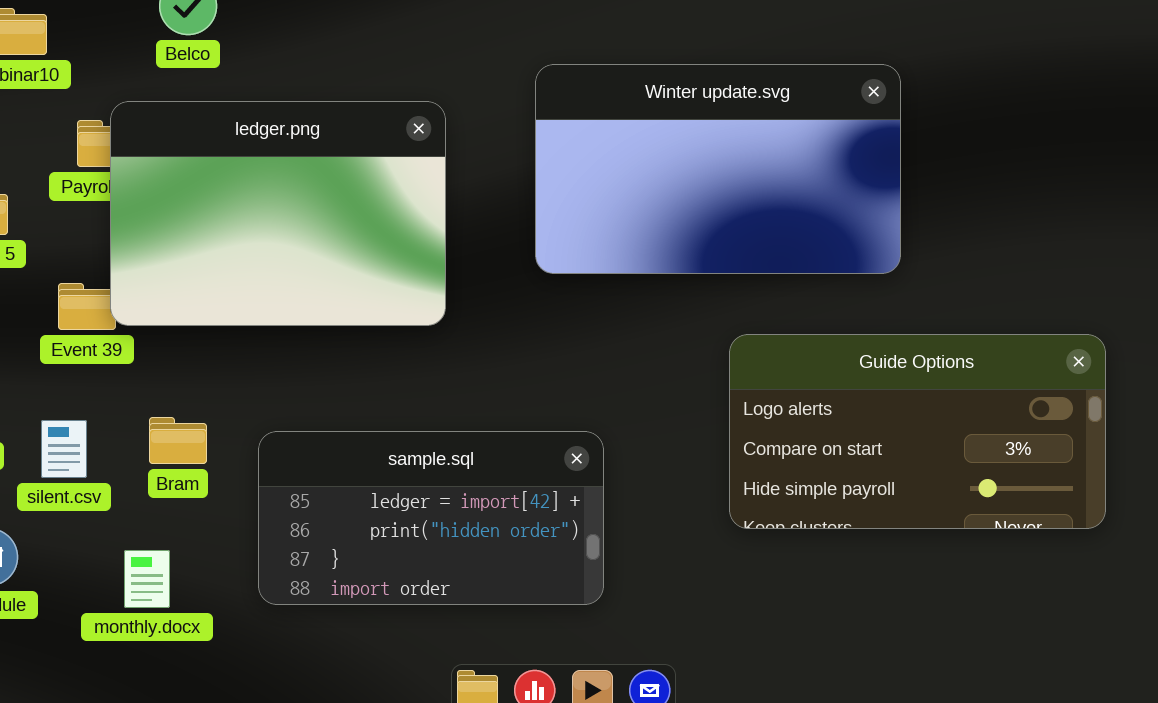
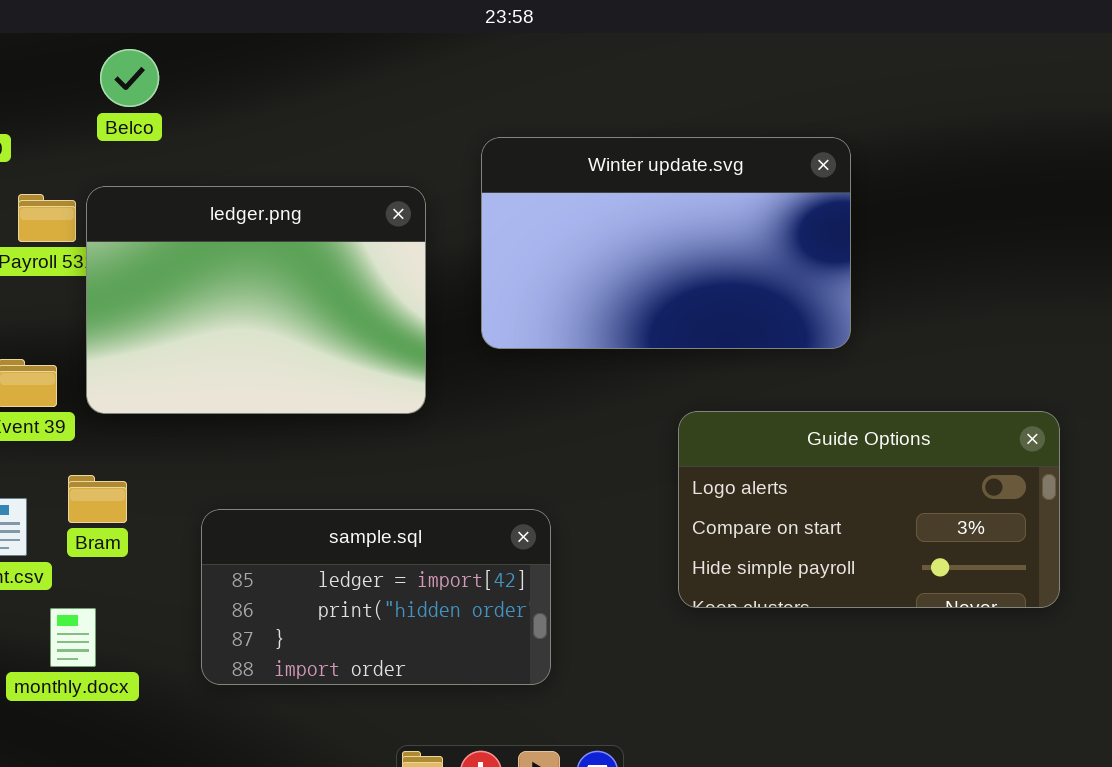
ledger.png: [110,101,446,326] -> [86,186,426,414], moved
Bram: [149,417,207,464] -> [68,475,127,523], moved
monthly.docx: [124,550,170,608] -> [50,608,96,667], moved

